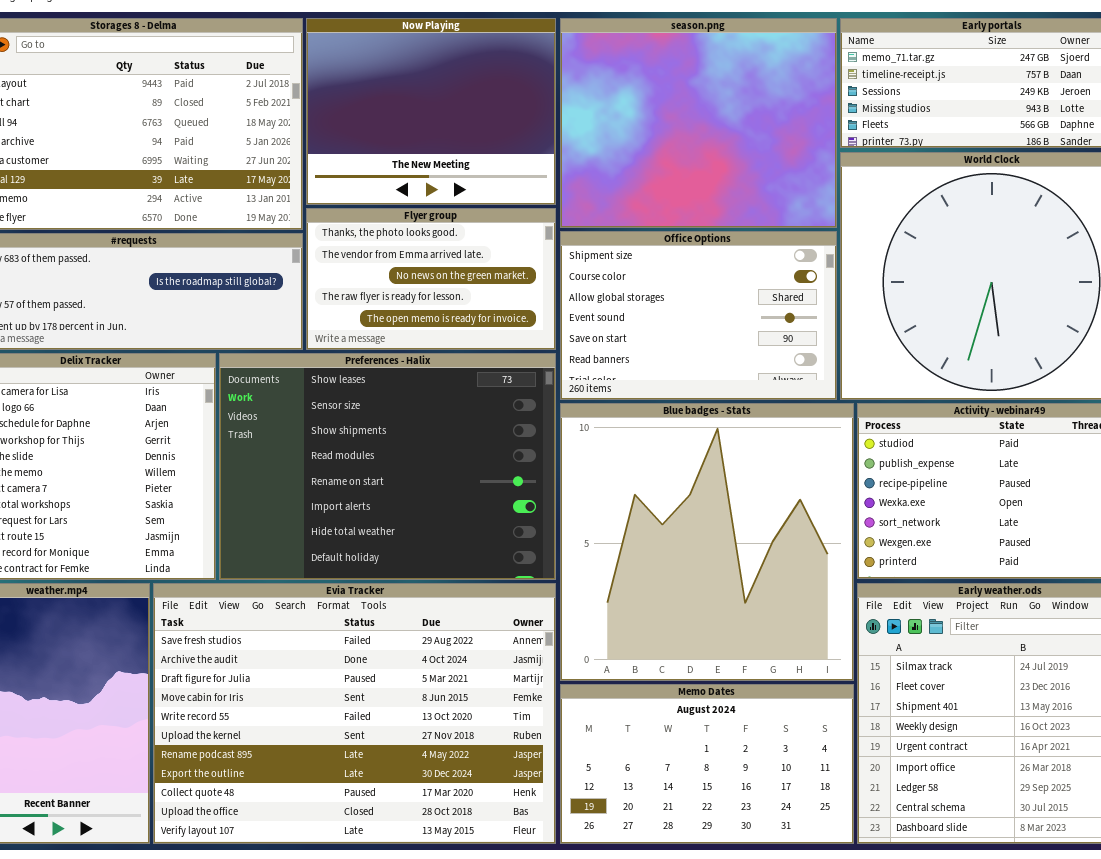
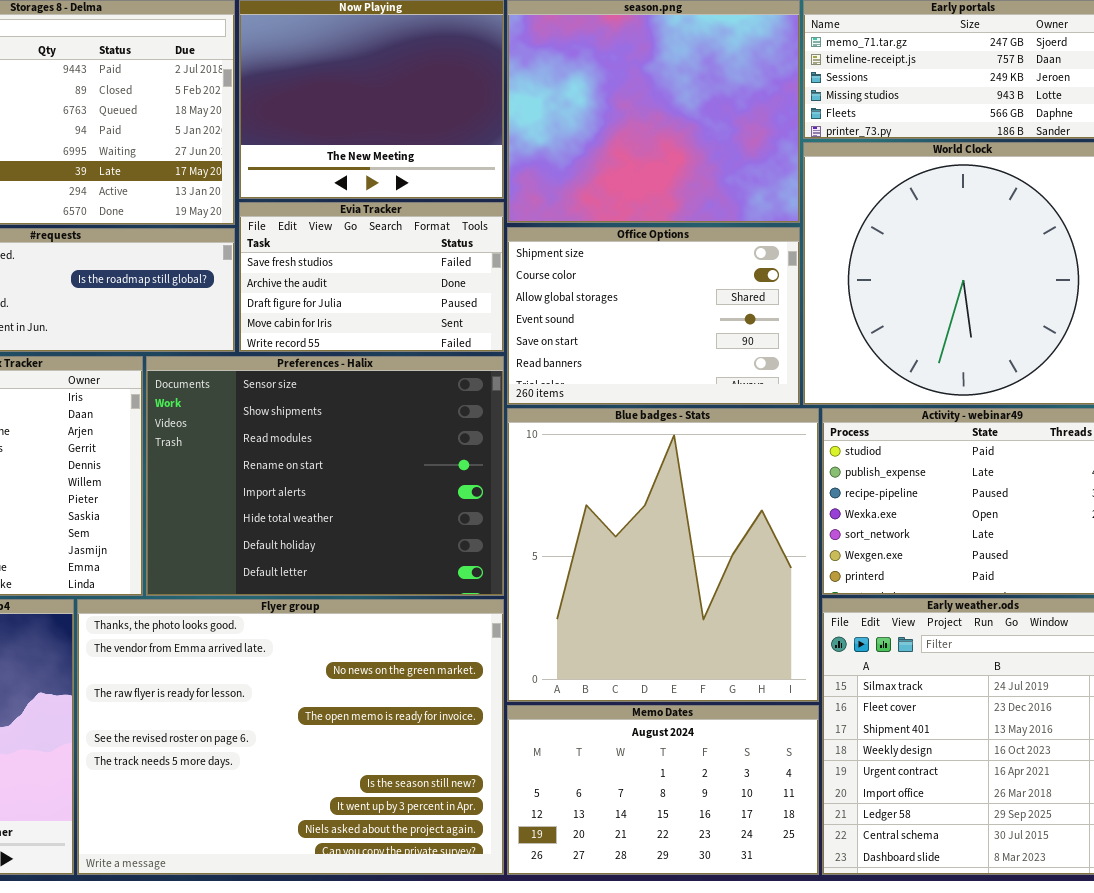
Flyer group: [306,208,556,350] -> [77,599,504,875], moved, resized
Preferences - Halix: [219,353,556,580] -> [146,356,504,596], scrolled down 1 row
Evia Tracker: [153,583,556,844] -> [239,202,504,352], moved, resized

